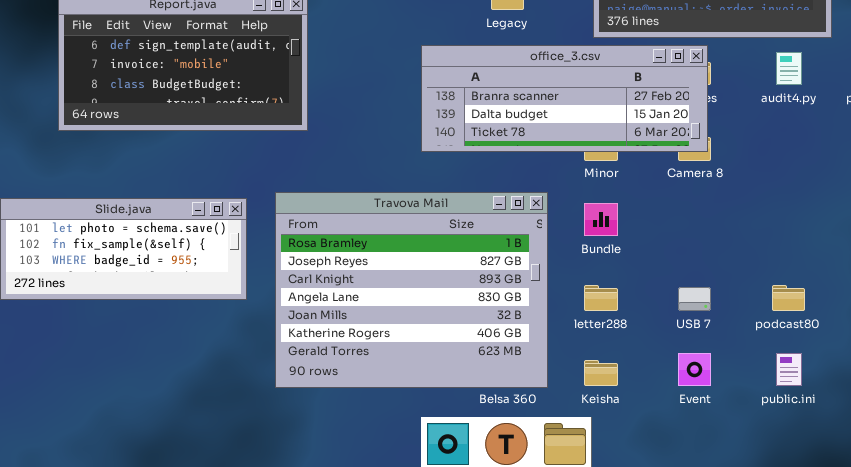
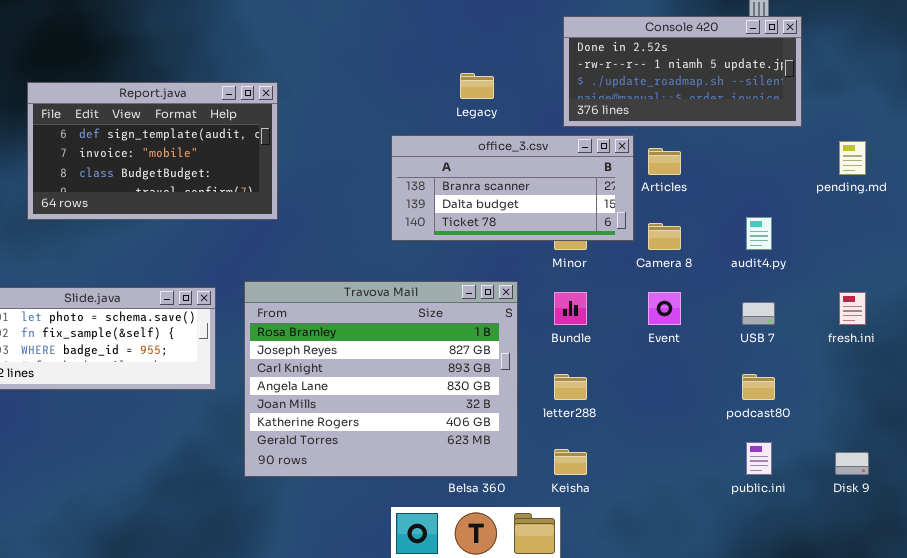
office_3.csv: [421,45,708,152] -> [391,135,634,241], resized
audit4.py: [776,52,802,85] -> [746,217,772,250], moved
USB 7: [678,287,711,311] -> [742,302,775,325], moved
Event: [678,353,711,386] -> [648,292,681,325], moved

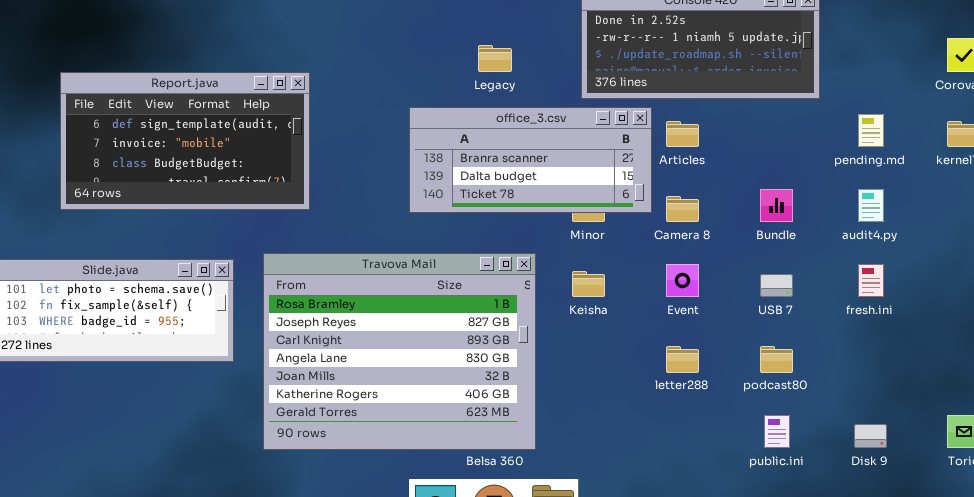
Report.java: [27,82,278,220] -> [60,72,310,210], moved
audit4.py: [746,217,772,250] -> [858,189,884,222], moved
Bundle: [554,292,587,325] -> [760,189,793,222], moved
letter288: [554,374,587,400] -> [666,346,699,373], moved
Keisha: [554,449,587,475] -> [572,271,605,297], moved

